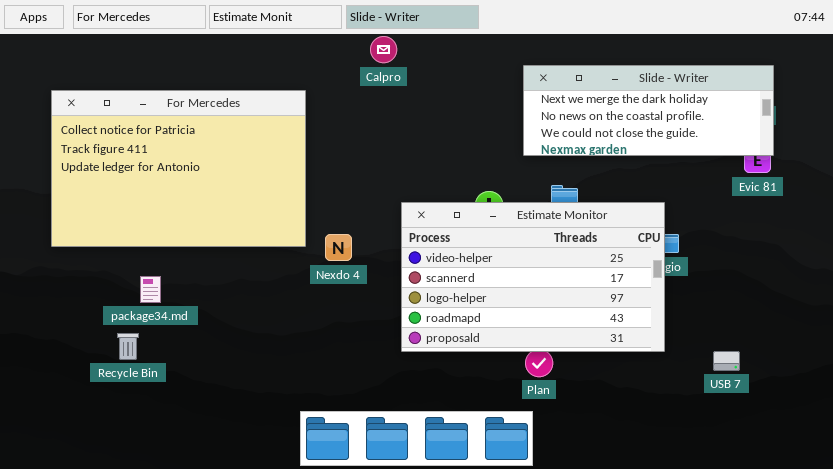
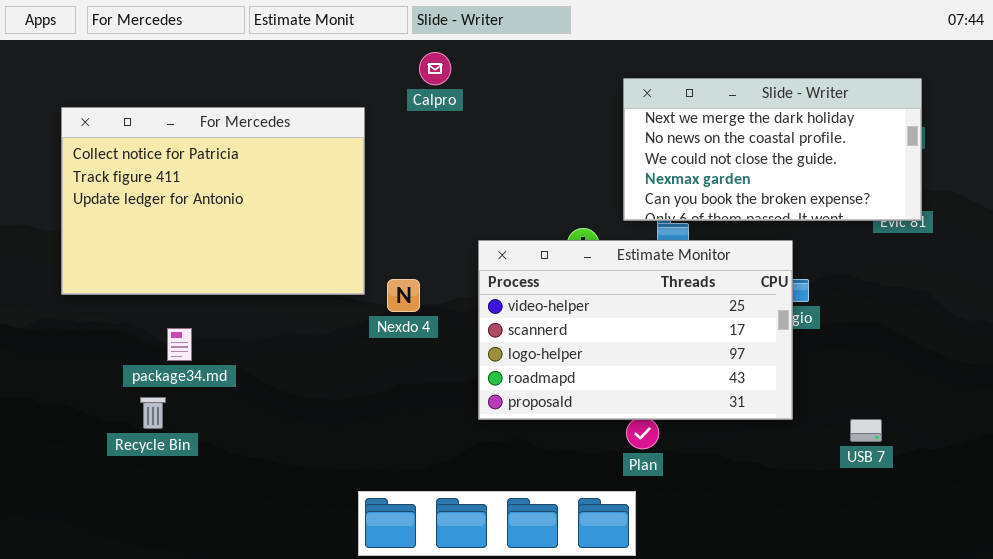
Calpro: [370,36,397,63] -> [419,52,451,85], moved
Slide - Writer: [523,65,774,156] -> [623,78,922,221], resized

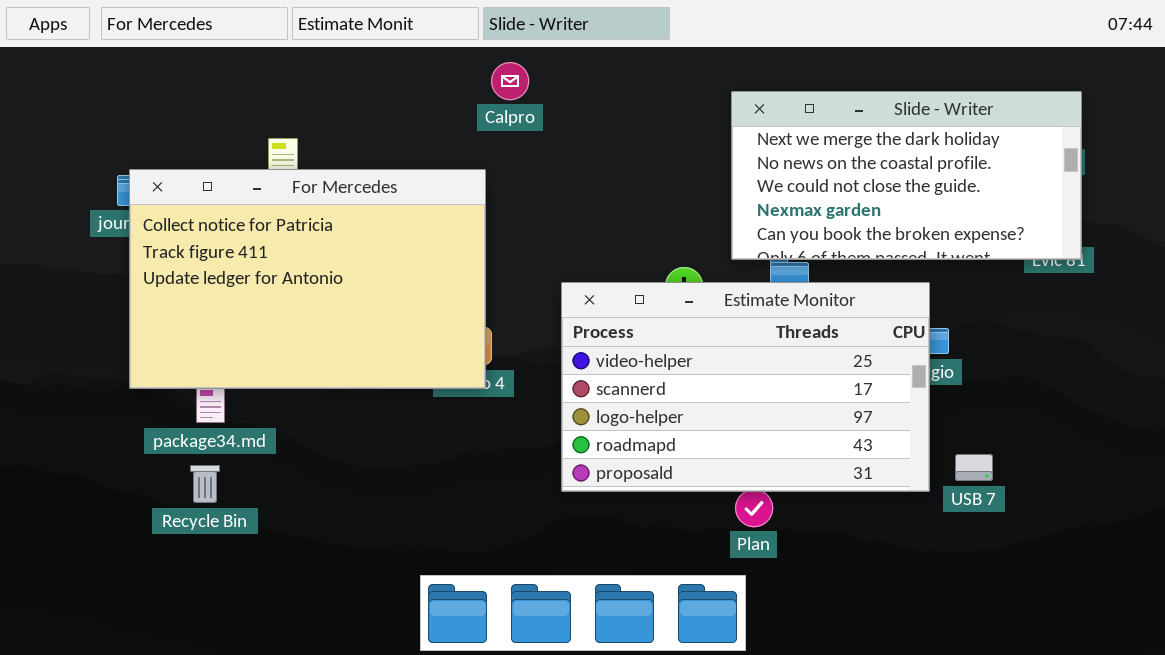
For Mercedes: [61,107,365,295] -> [129,169,486,389], moved
Recycle Bin: [140,397,166,429] -> [190,465,220,503], moved
USB 7: [850,419,882,442] -> [955,454,993,481], moved

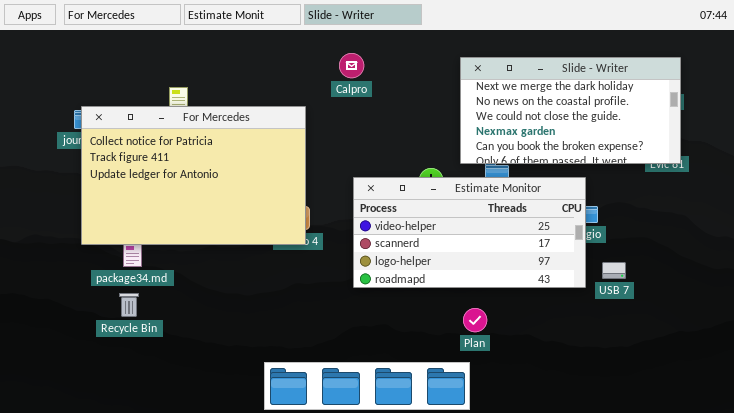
Calpro: [491,62,529,100] -> [339,53,364,78], moved
Estimate Monitor: [561,282,930,492] -> [353,177,586,288], resized
USB 7: [955,454,993,481] -> [602,262,626,279], moved

